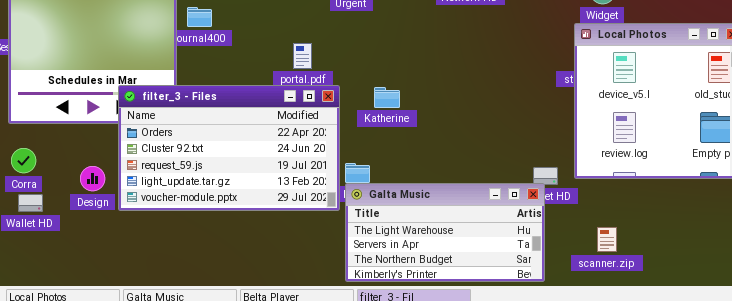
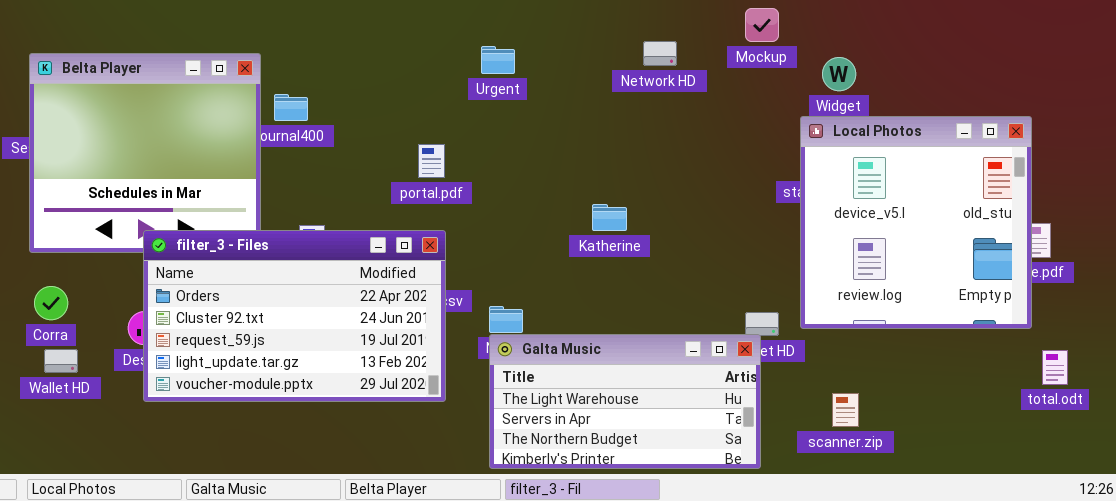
filter_3 - Files: [118,85,340,211] -> [143,230,446,402], moved
Katherine: [374,87,400,108] -> [592,204,627,231], moved

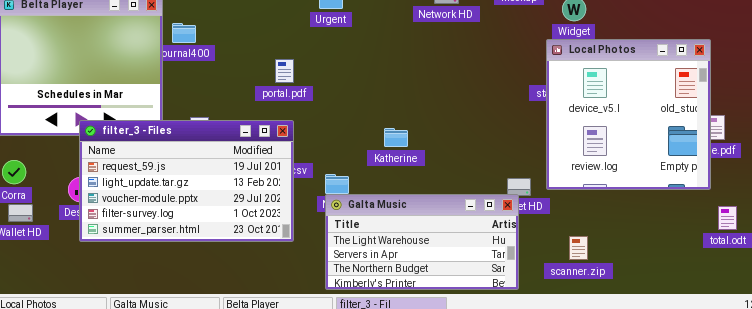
Katherine: [592,204,627,231] -> [384,128,408,147], moved
filter_3 - Files: [143,230,446,402] -> [79,120,294,242], scrolled down 2 rows

